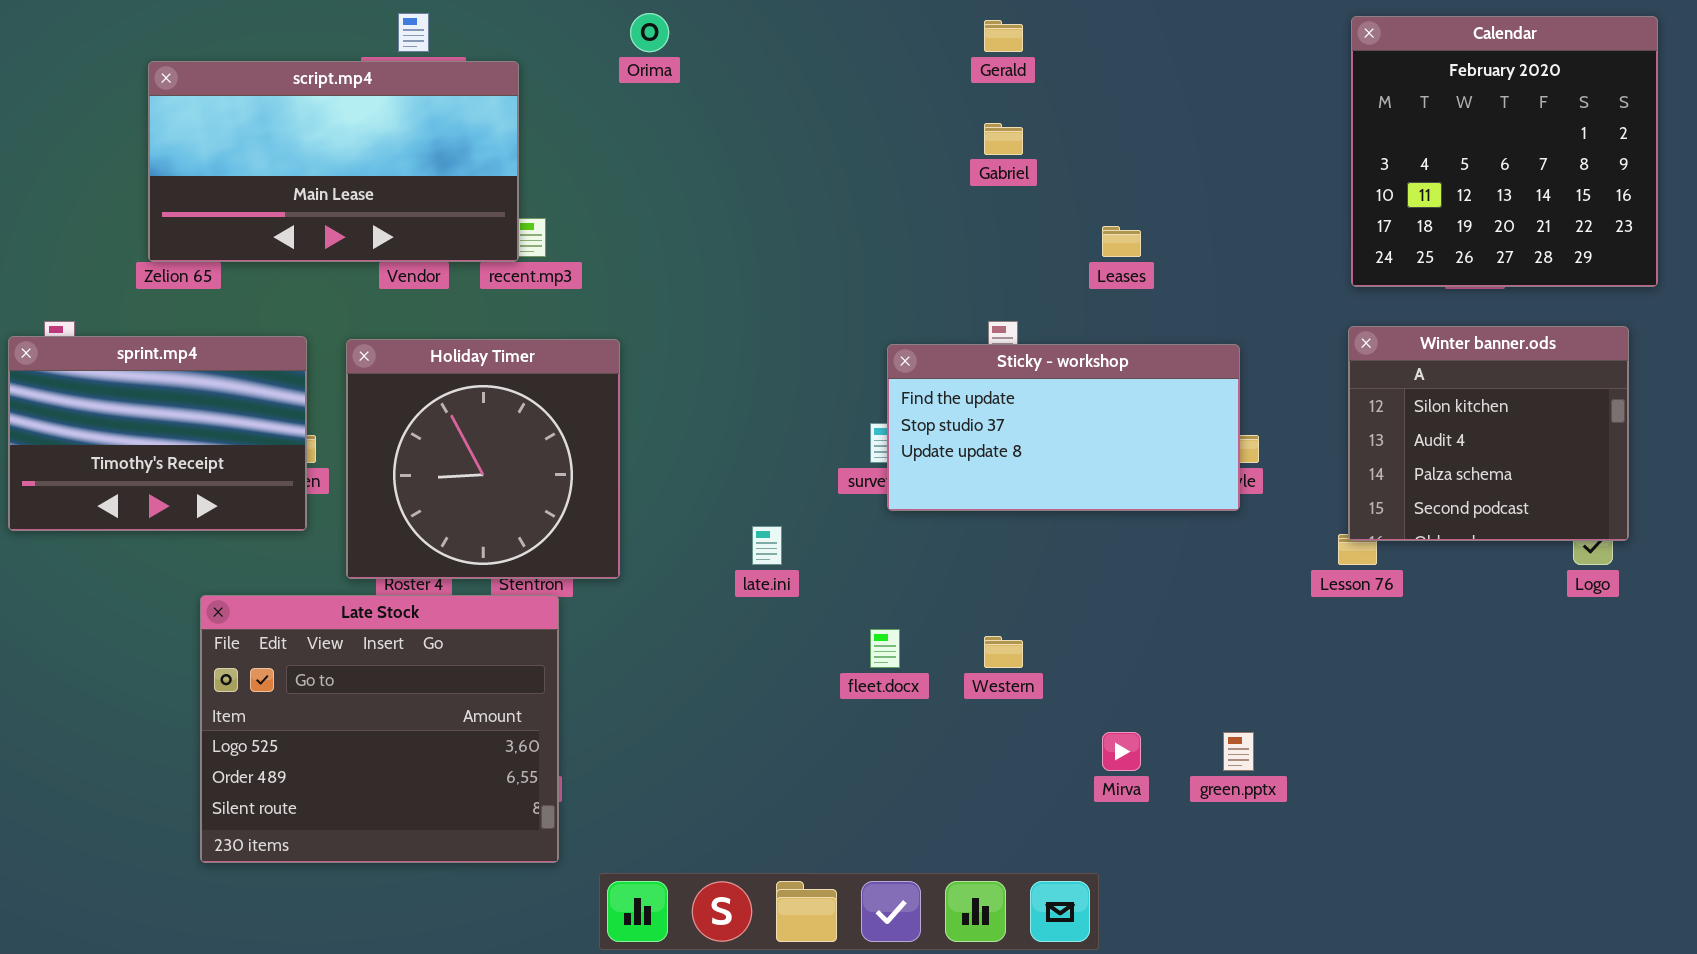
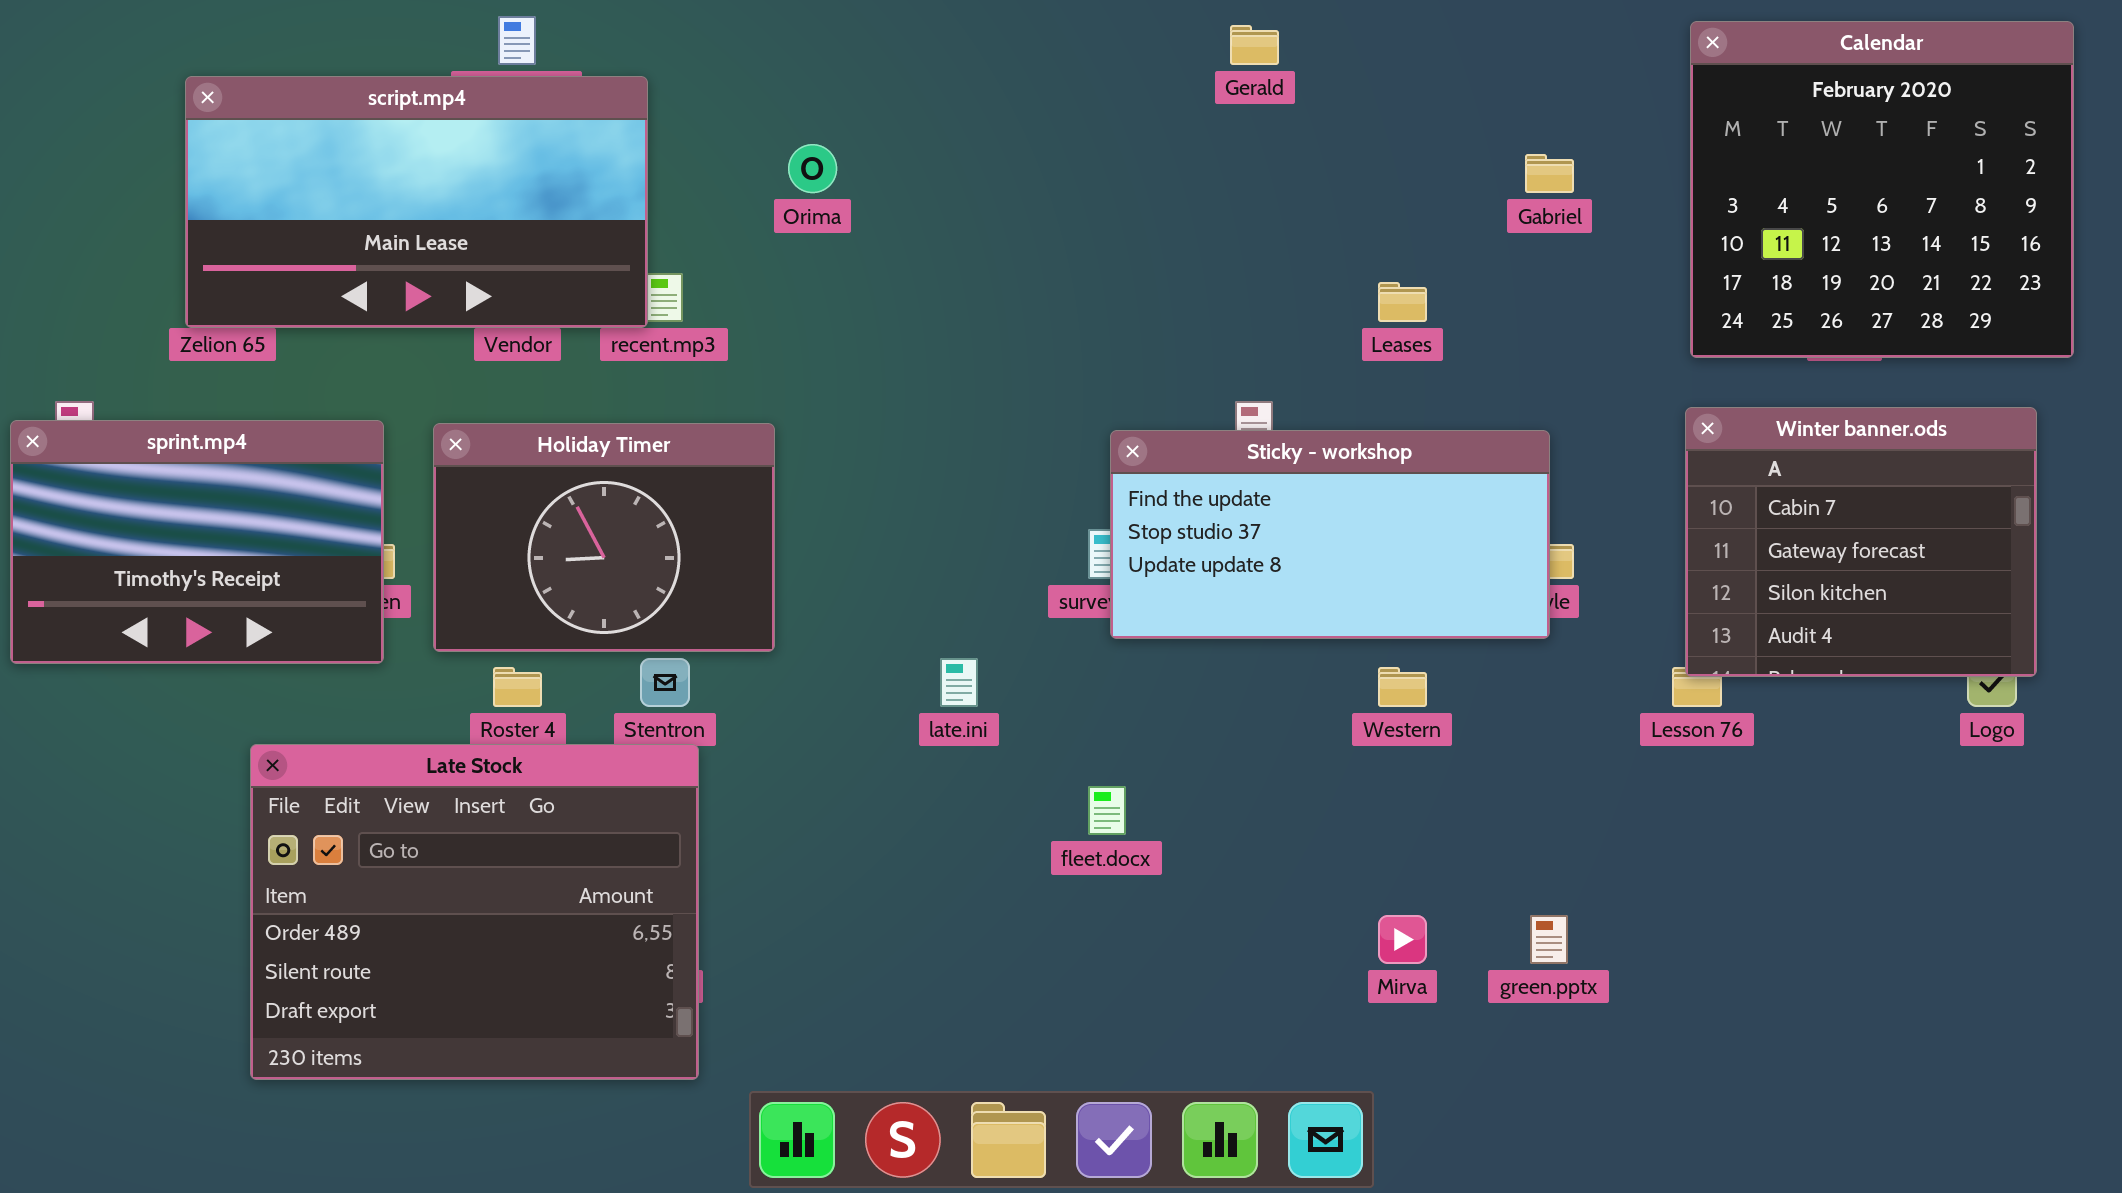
Orima: [630,13,669,52] -> [788,144,837,193], moved
Gabriel: [984,123,1023,155] -> [1525,154,1574,193], moved
Winter banner.ods: [1348,326,1629,541] -> [1685,407,2037,677], scrolled up 2 rows
Holiday Timer: [346,339,620,579] -> [433,423,775,652], resized
Late Stock: [200,595,559,863] -> [250,744,699,1080], scrolled down 1 row
Western: [984,636,1023,668] -> [1378,667,1427,707], moved

